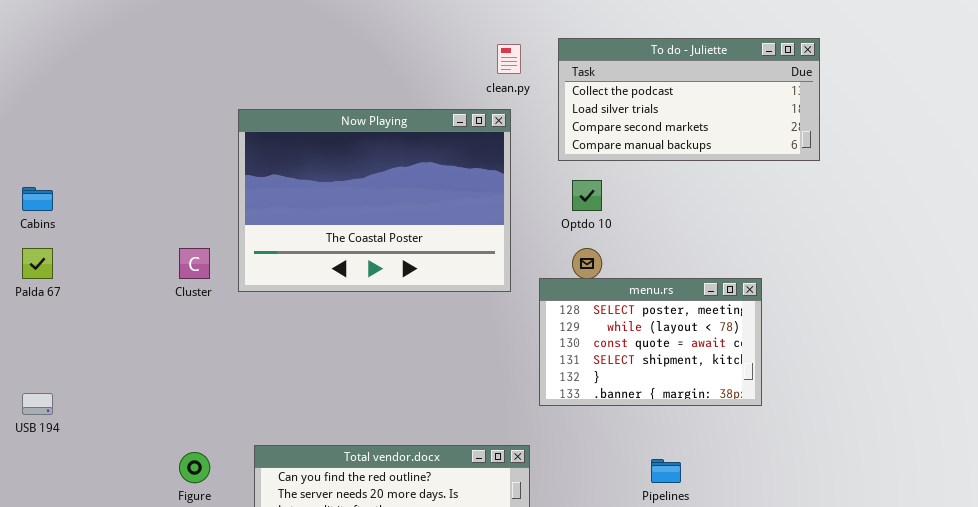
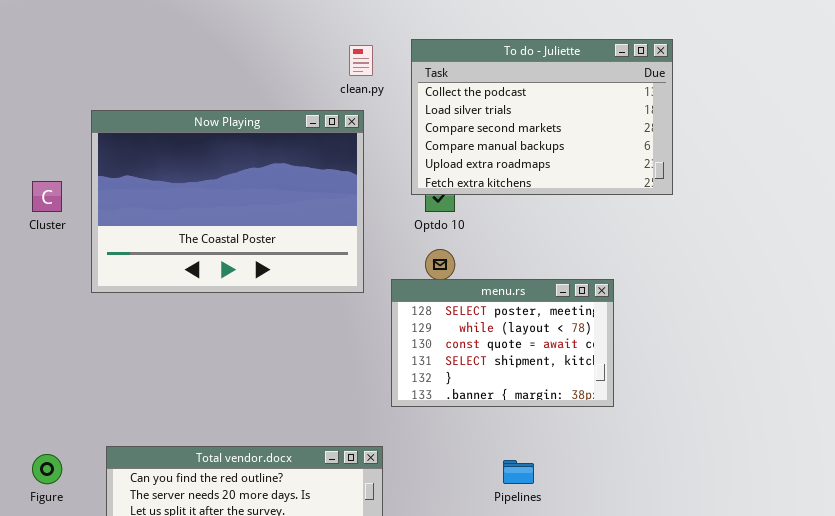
To do - Juliette: [558,38,820,161] -> [411,39,673,195], resized
Cluster: [179,248,210,279] -> [32,181,62,212], moved

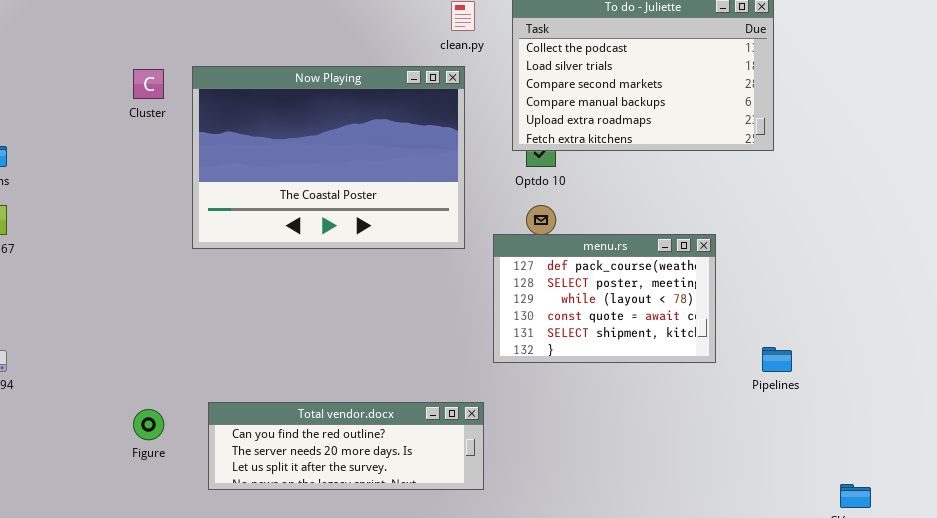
Cluster: [32,181,62,212] -> [133,69,164,99], moved
menu.rs: [391,279,614,407] -> [493,234,716,363], scrolled up 1 row
Pipelines: [503,460,534,484] -> [762,347,792,372], moved

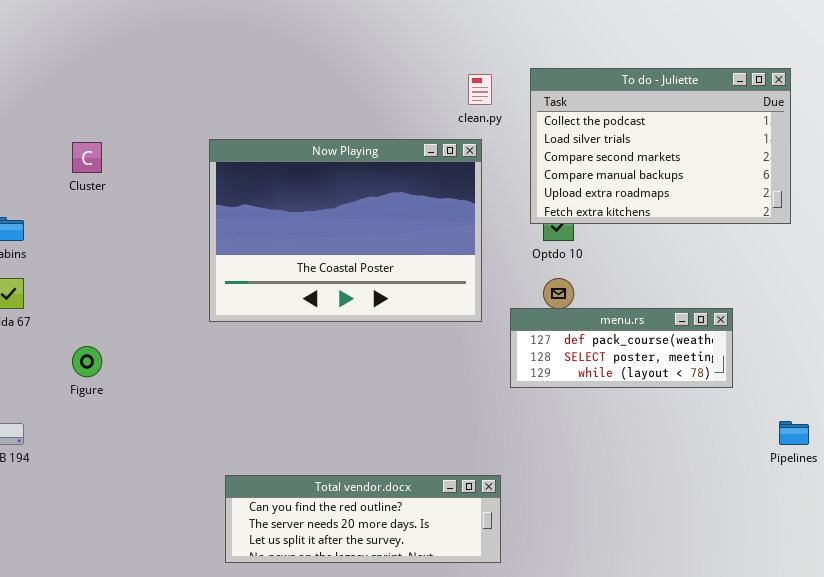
Cluster: [133,69,164,99] -> [72,142,102,173], moved
menu.rs: [493,234,716,363] -> [510,308,733,388], resized
Figure: [133,409,164,440] -> [72,346,102,377], moved

